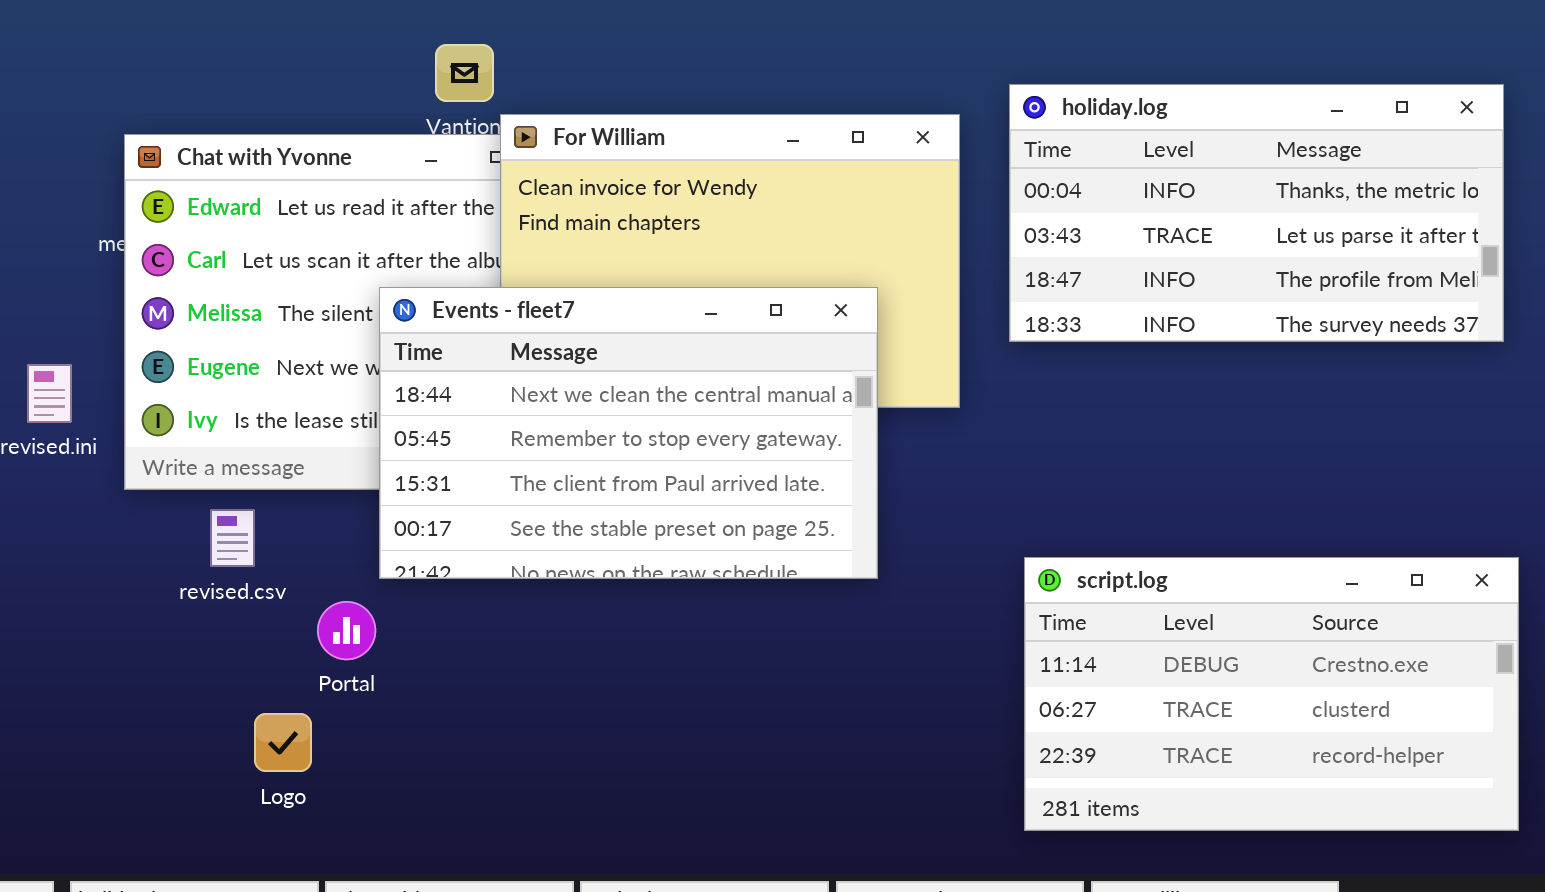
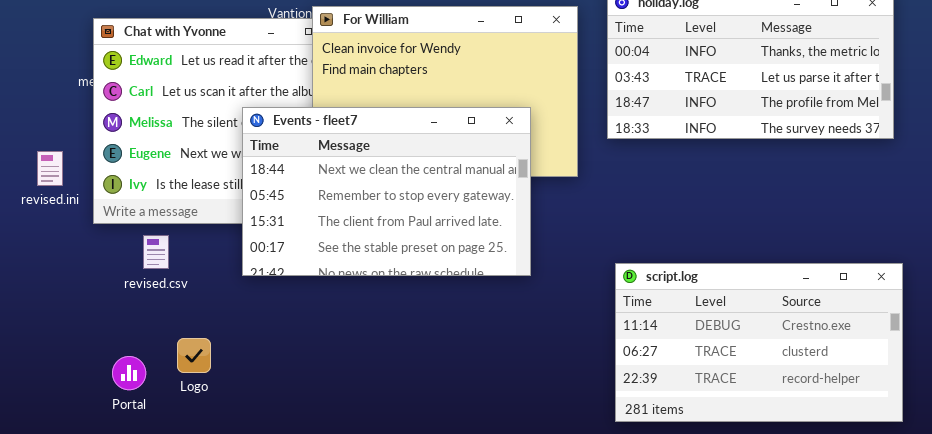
Portal: [317,601,376,660] -> [112,356,146,390], moved
Logo: [254,713,312,772] -> [177,338,211,373], moved

